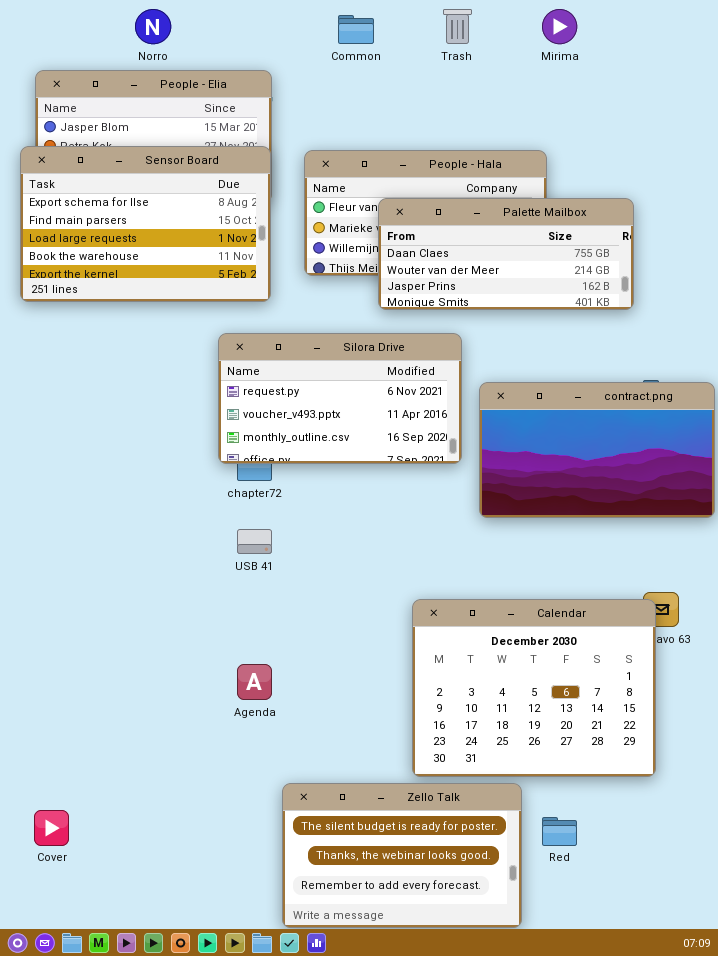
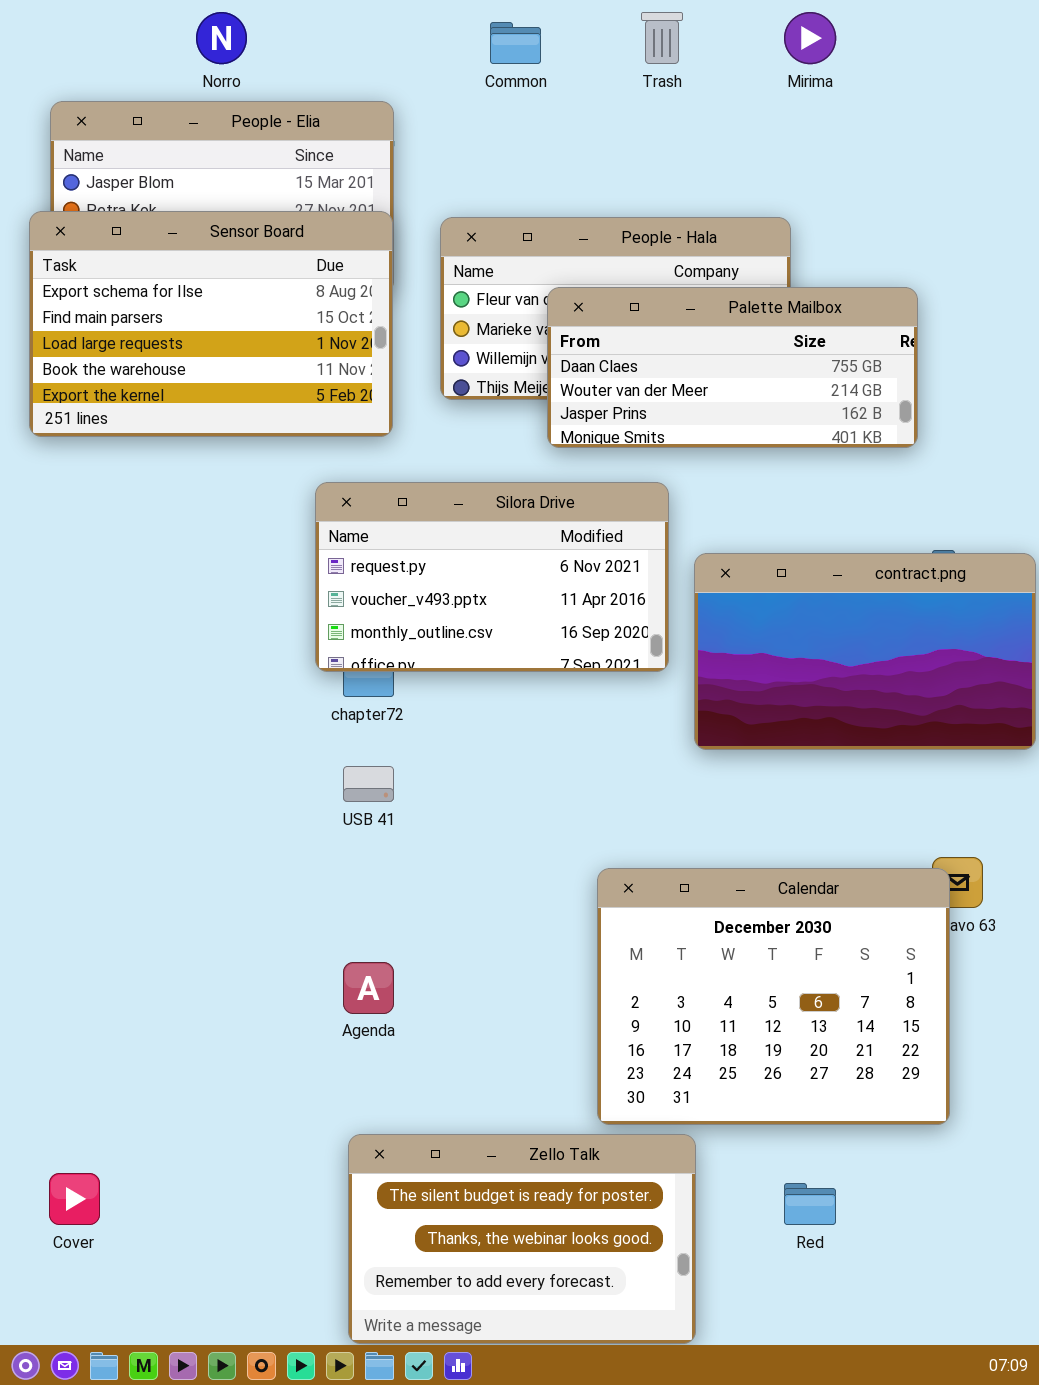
Zello Talk: [282,783,522,928] -> [348,1134,696,1344], moved

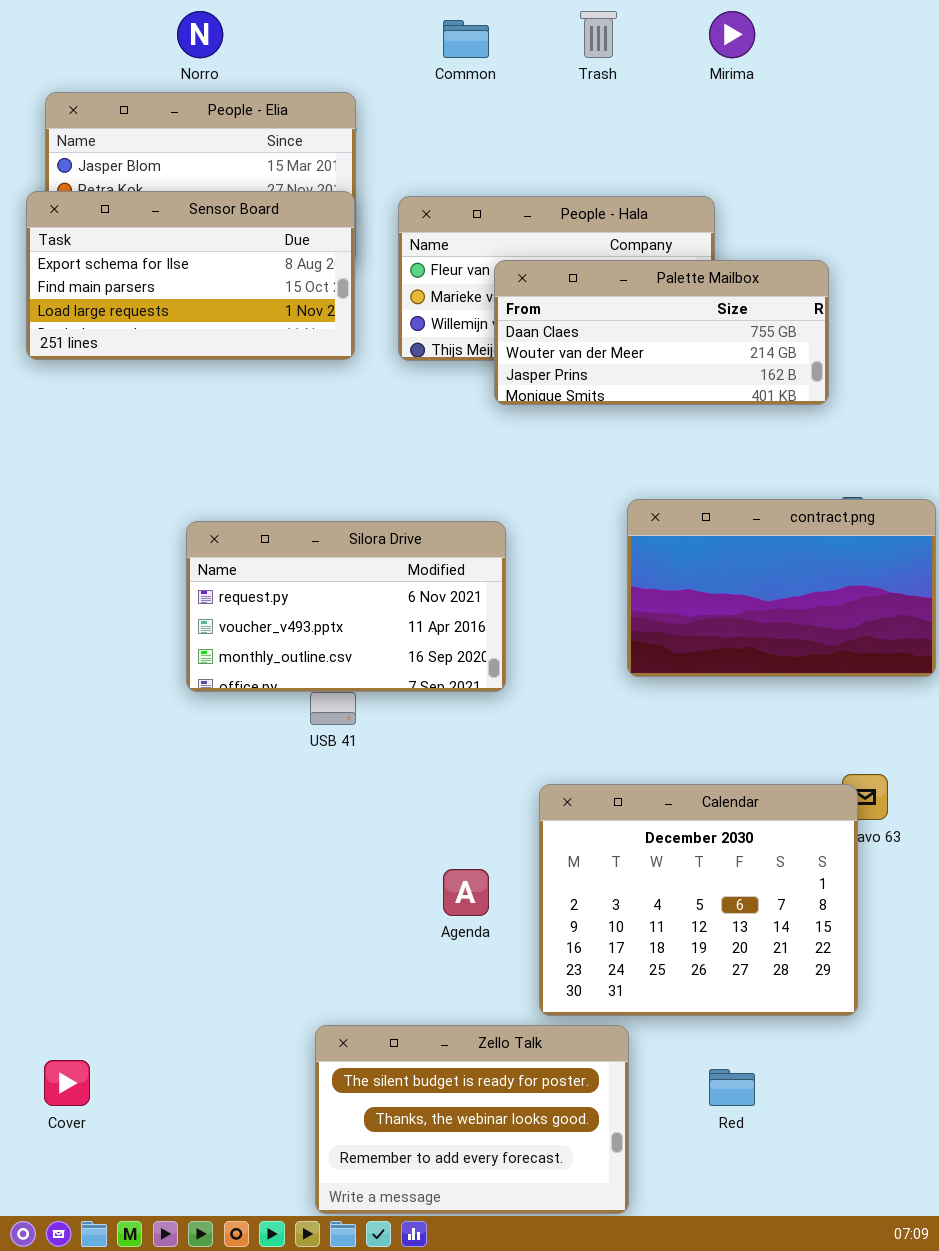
Sensor Board: [29,211,393,437] -> [26,191,355,360], resized
Silora Drive: [315,482,669,672] -> [186,521,506,692], moved
Agenda: [343,962,394,1014] -> [443,869,489,916], moved

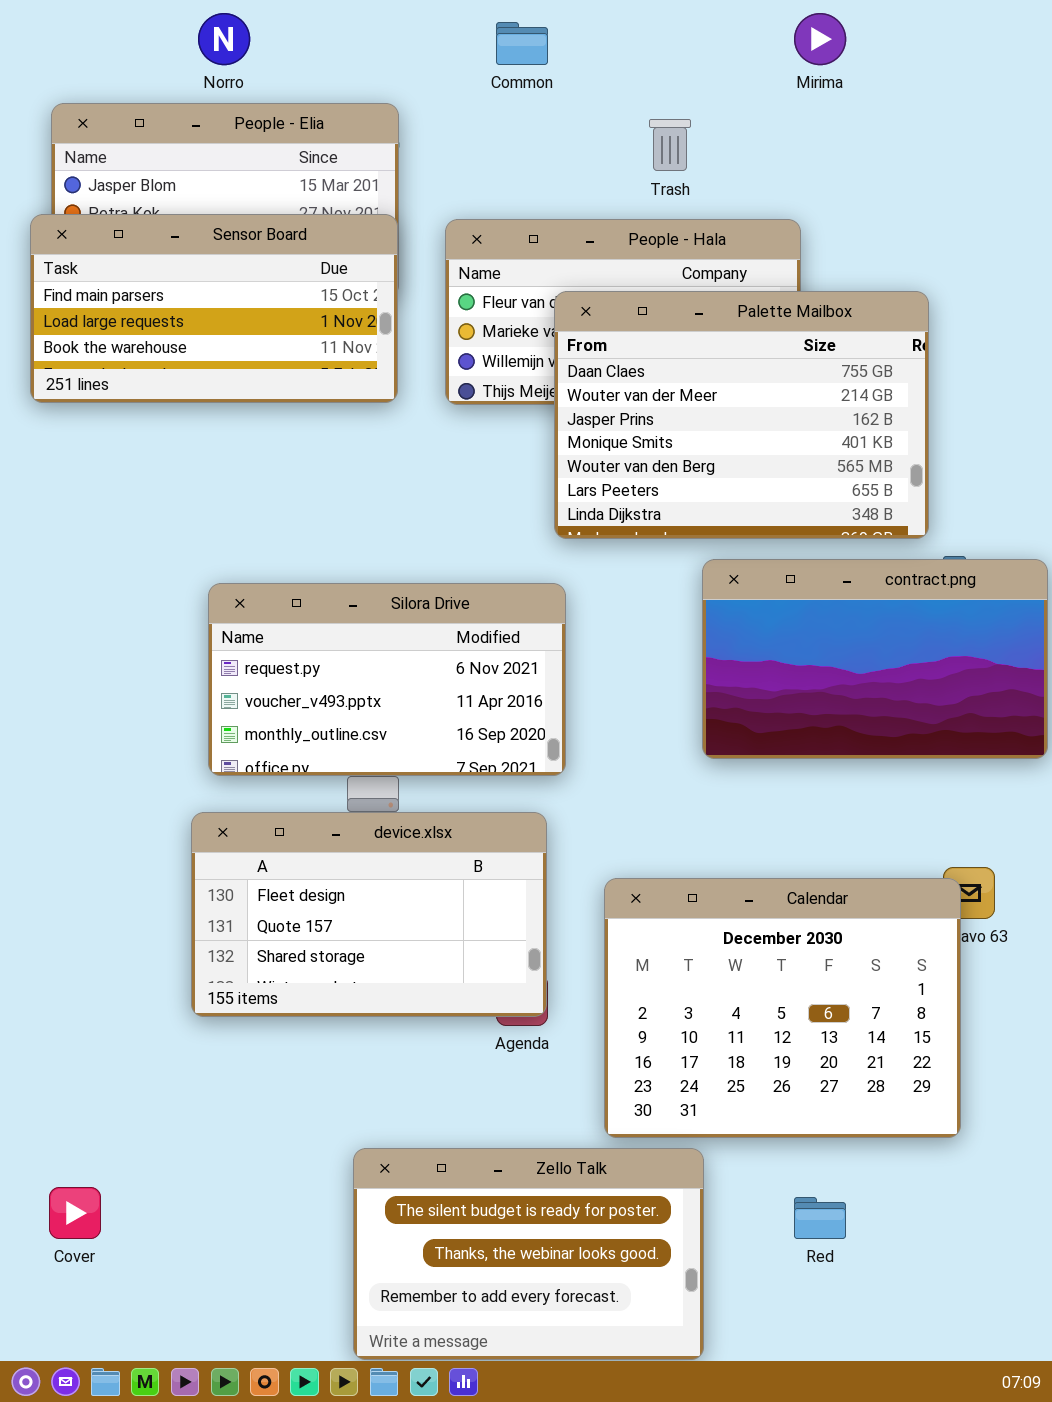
Trash: [580,11,617,58] -> [649,119,691,171], moved
Sensor Board: [26,191,355,360] -> [30,214,398,403], scrolled down 1 row
Palette Mailbox: [494,260,829,405] -> [554,291,929,539], resized
device.xlsx: none -> [191,812,547,1017], opened

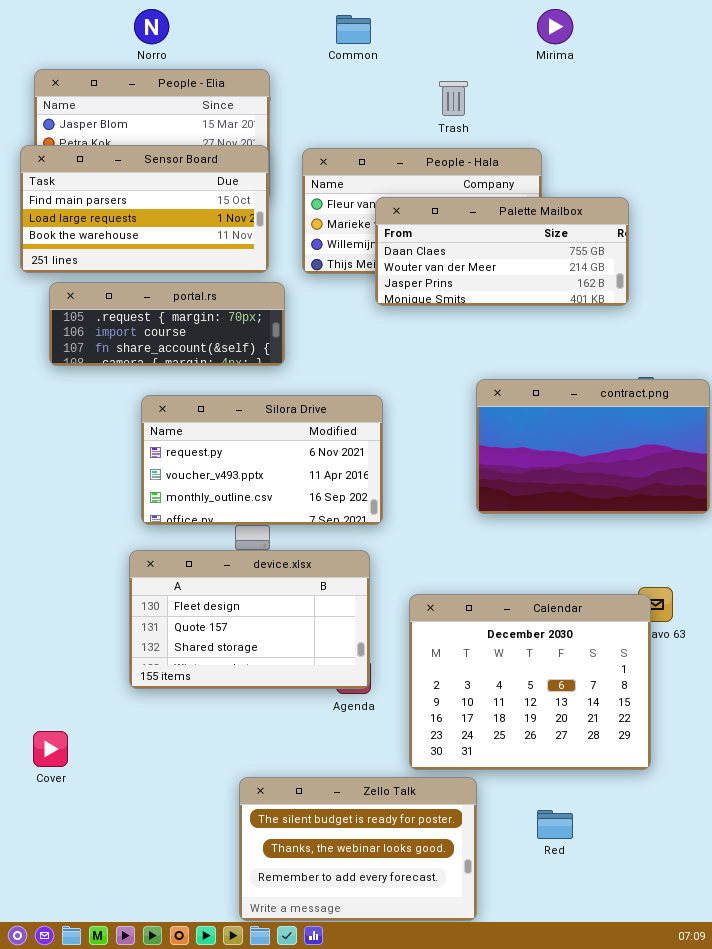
Palette Mailbox: [554,291,929,539] -> [375,197,629,306], resized
portal.rs: none -> [49,282,285,366], opened
Cover: [49,1187,101,1239] -> [33,731,68,767], moved

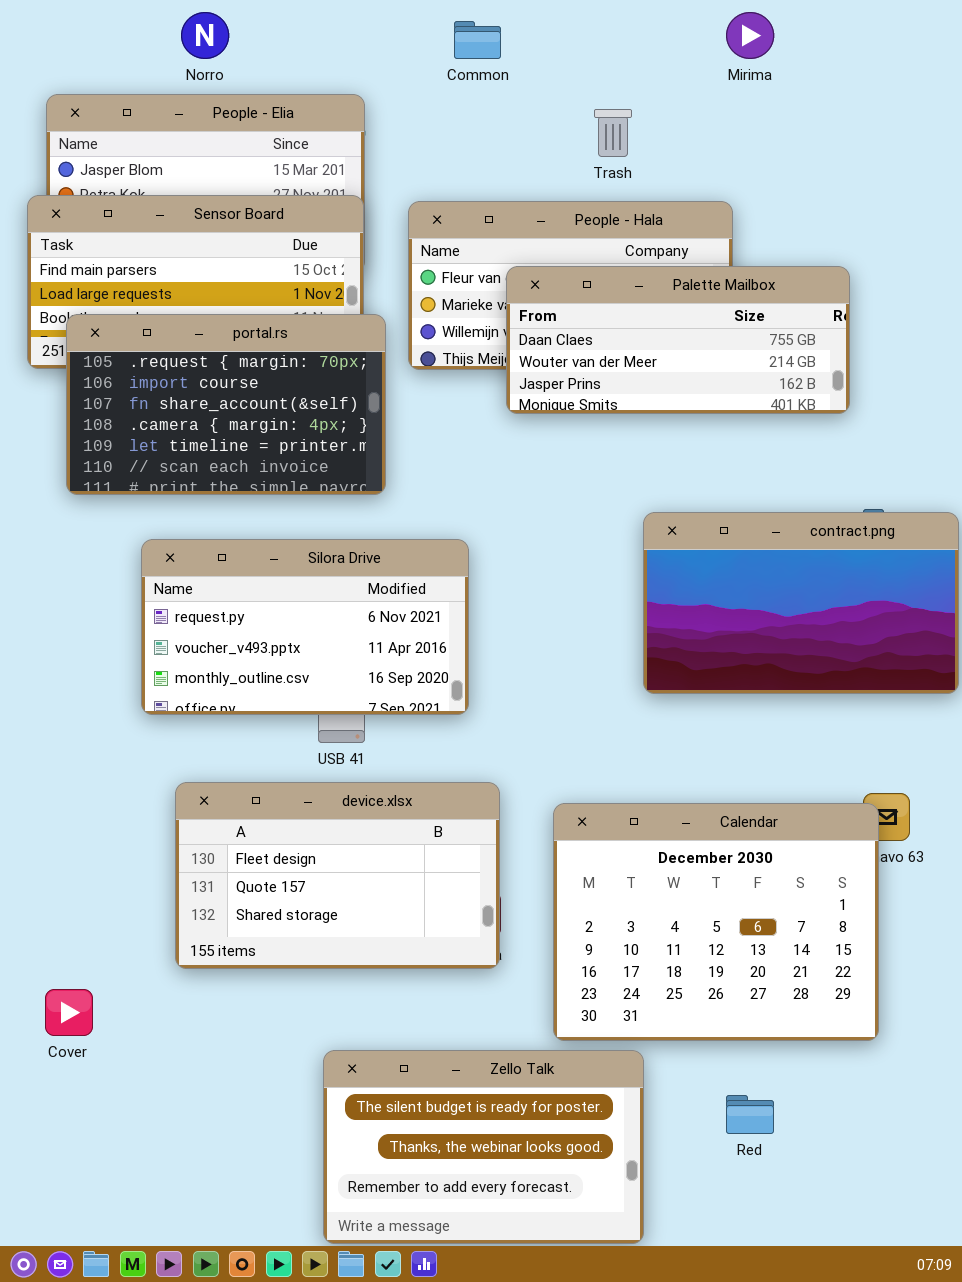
portal.rs: [49,282,285,366] -> [66,314,386,495], resized
Silora Drive: [141,395,383,525] -> [141,539,469,715], moved
device.xlsx: [129,550,370,689] -> [175,782,500,969], moved

